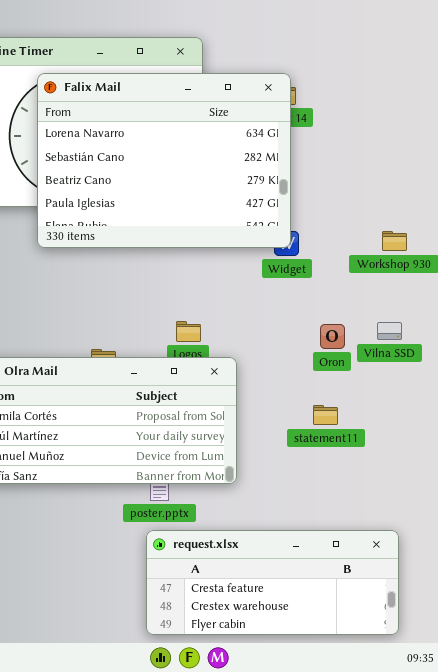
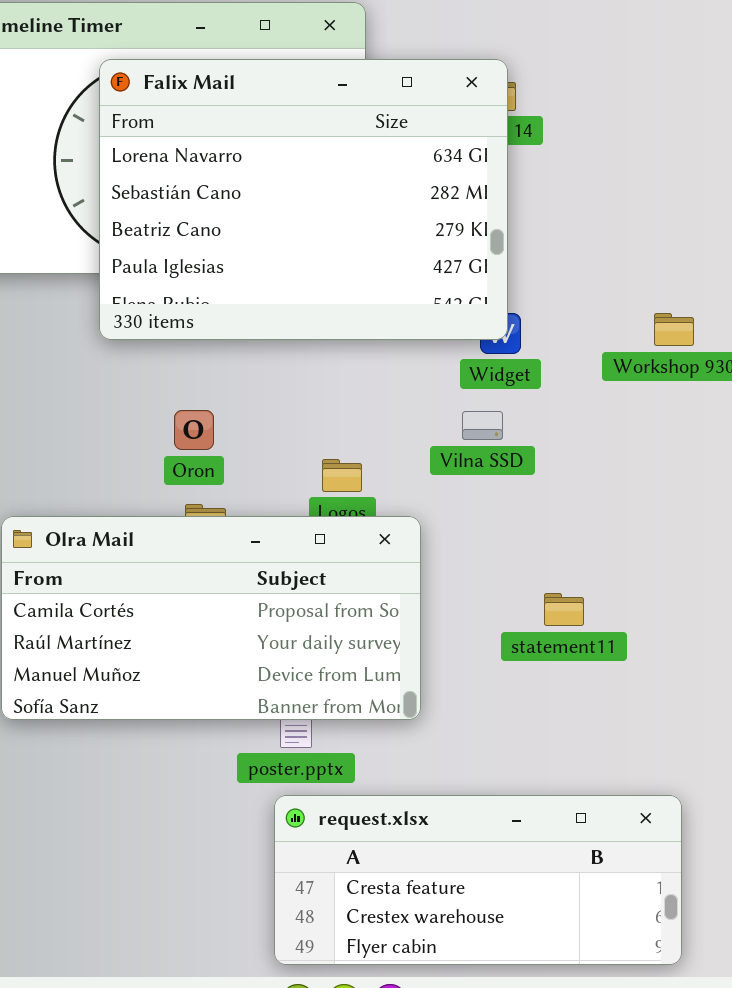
Vilna SSD: [377,322,402,340] -> [462,411,503,440], moved
Oron: [320,324,345,349] -> [174,410,214,450], moved

